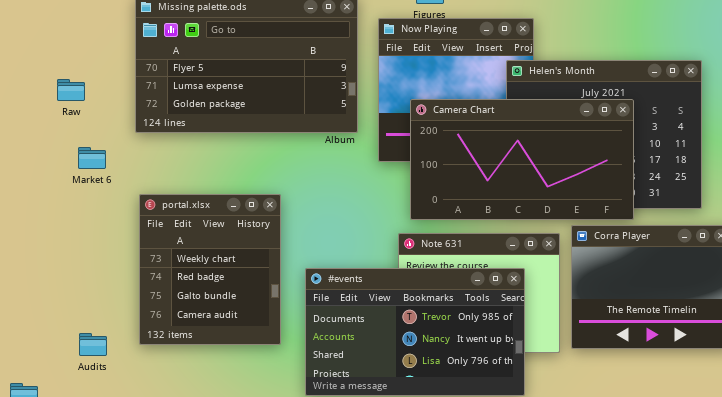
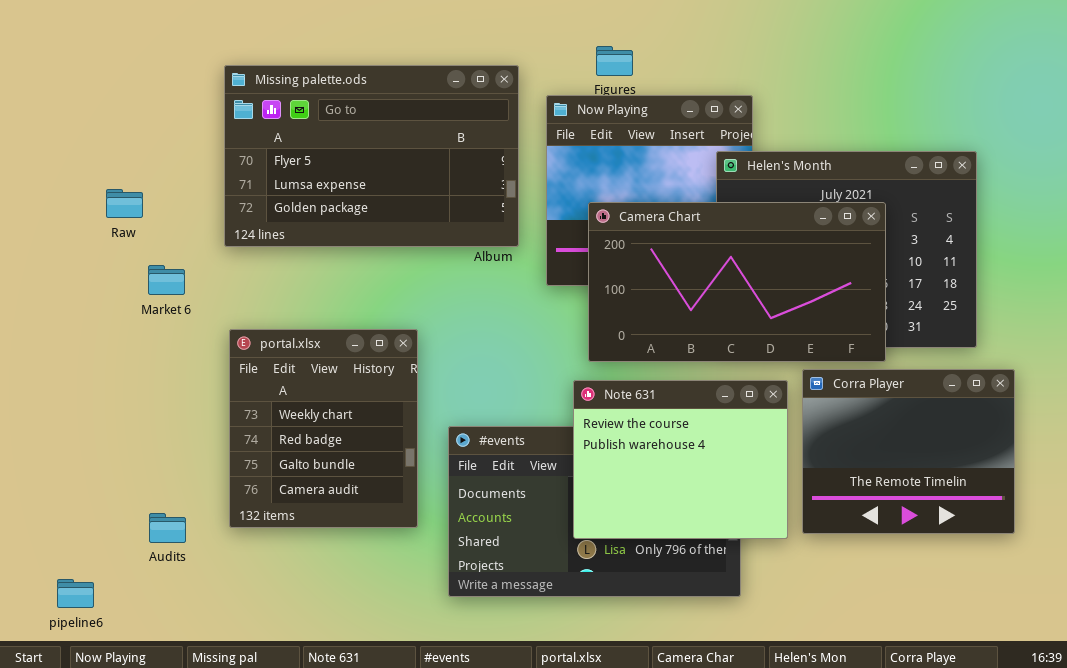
Raw: [57,79,85,101] -> [106,189,143,218], moved
Note 631: [398,233,560,353] -> [573,380,788,539], raised

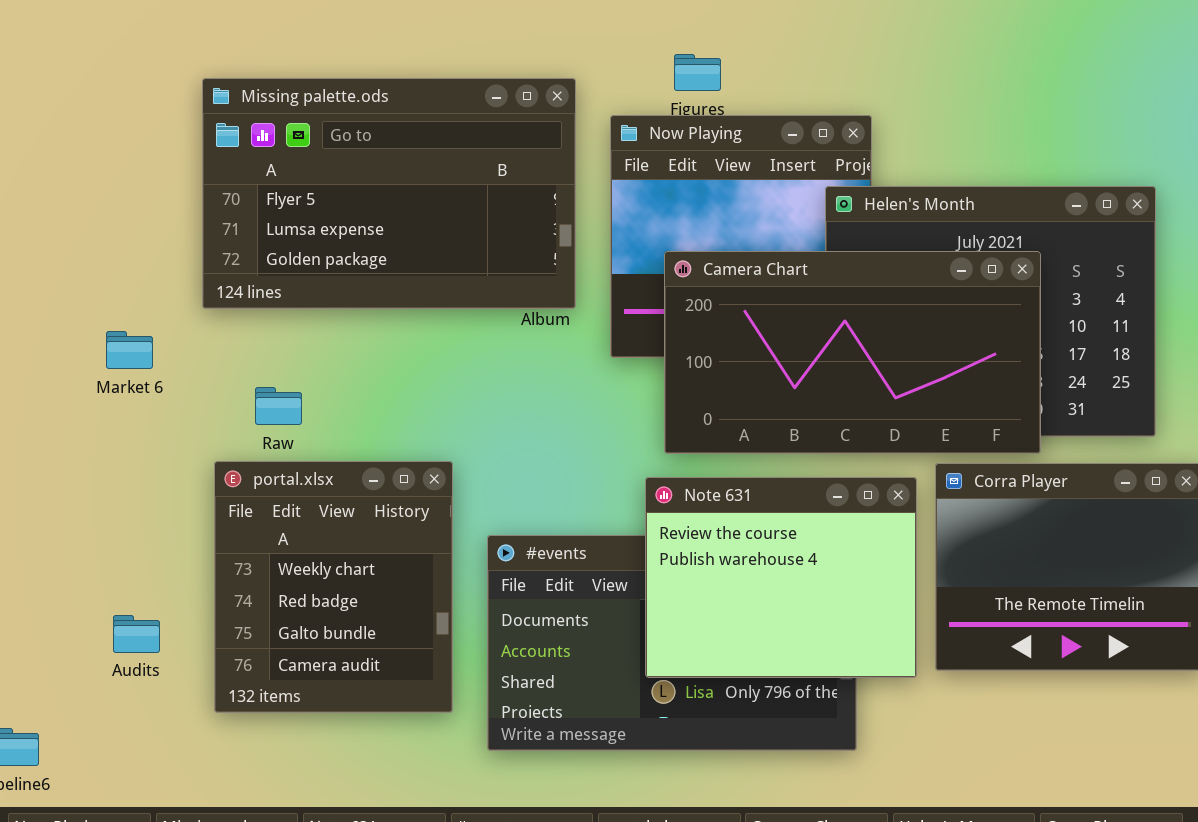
Raw: [106,189,143,218] -> [255,387,302,425], moved
portal.xlsx: [229,329,418,528] -> [214,461,453,713], moved
Audits: [149,513,186,543] -> [113,615,160,653], moved

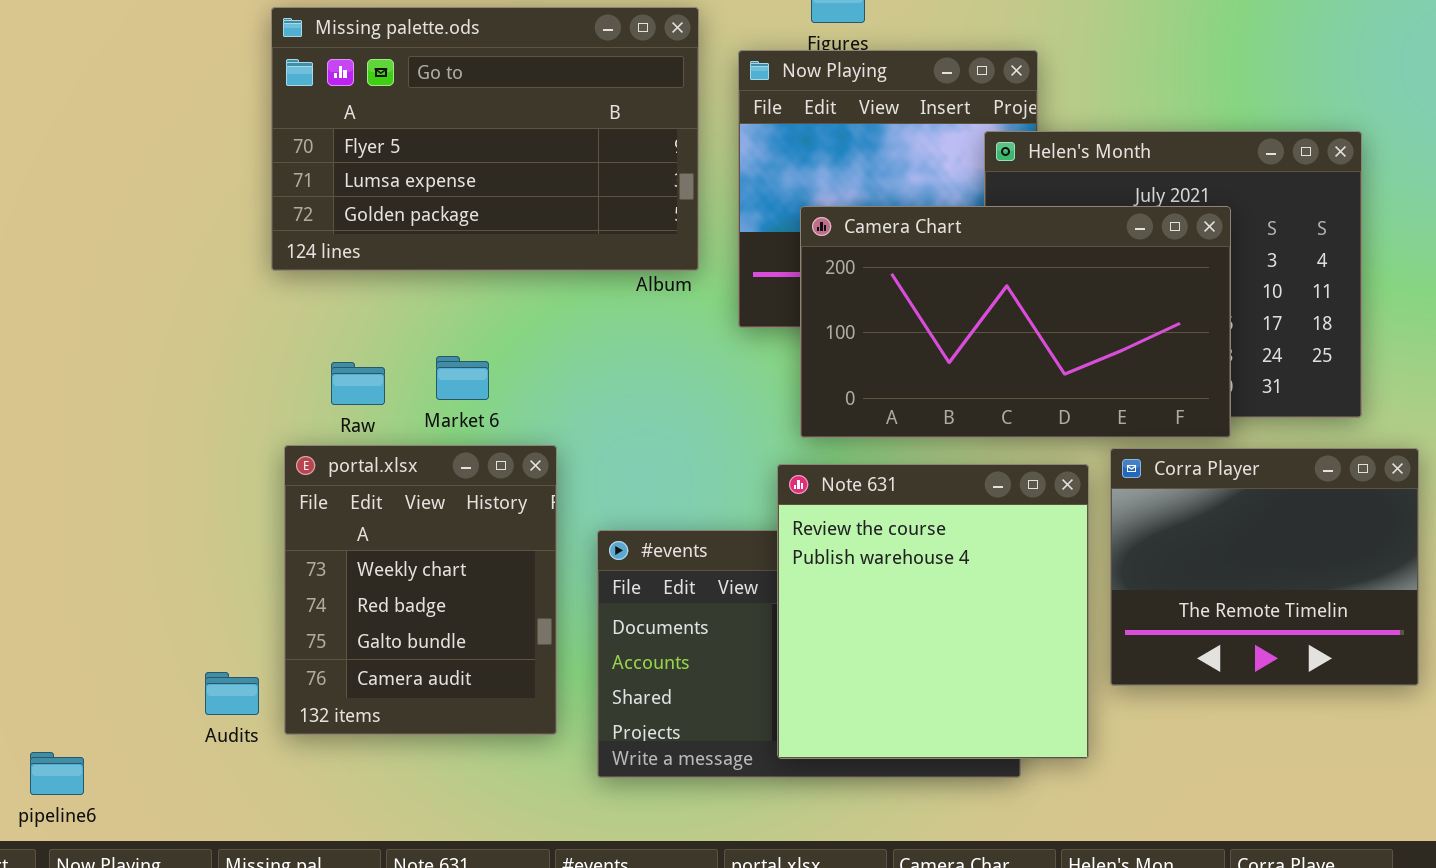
Market 6: [106,331,153,369] -> [436,356,489,400], moved
Note 631: [645,477,917,678] -> [777,464,1089,759], resized
Audits: [113,615,160,653] -> [205,672,259,715], moved

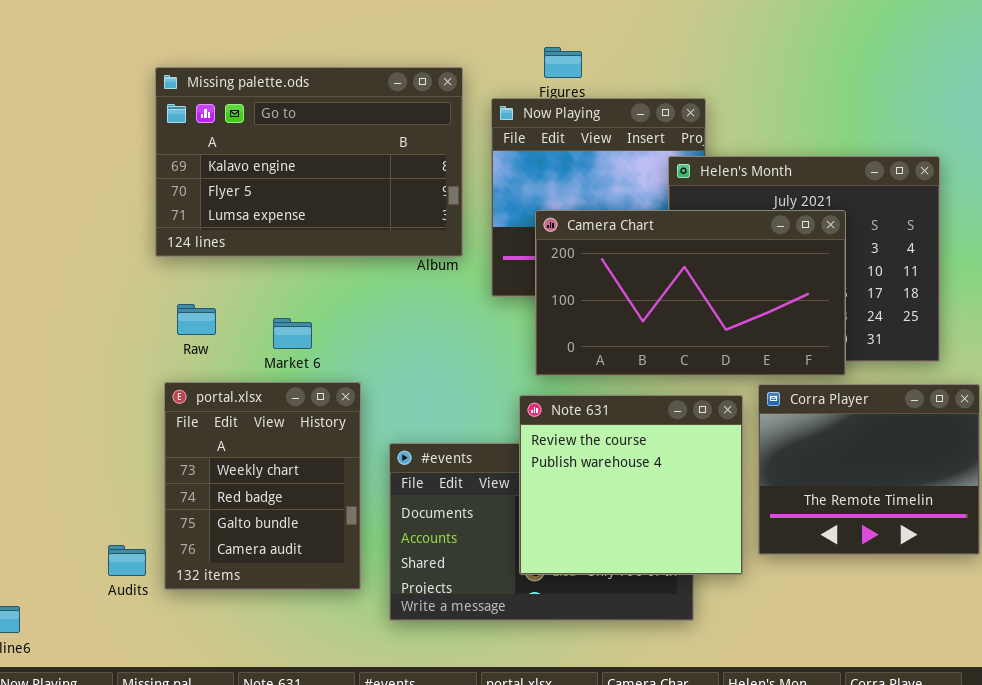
Missing palette.ods: [271,7,699,271] -> [155,67,463,257], scrolled up 1 row
Raw: [331,362,385,405] -> [177,304,216,335], moved
Note 631: [777,464,1089,759] -> [519,395,743,575], resized

